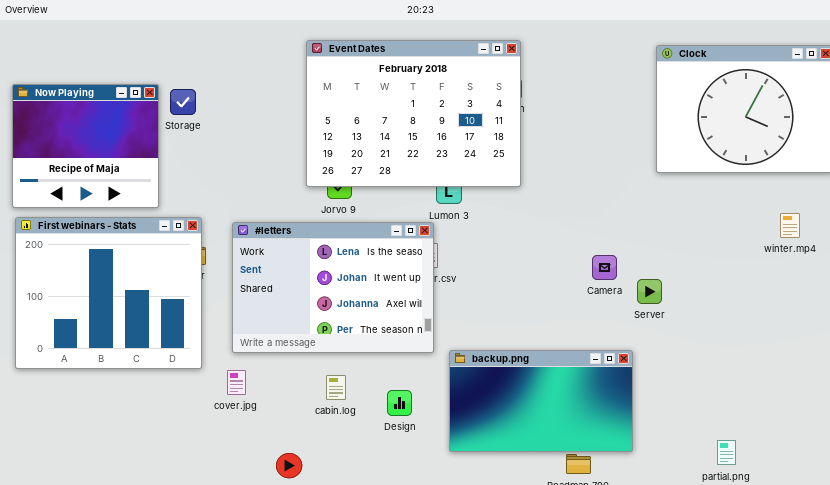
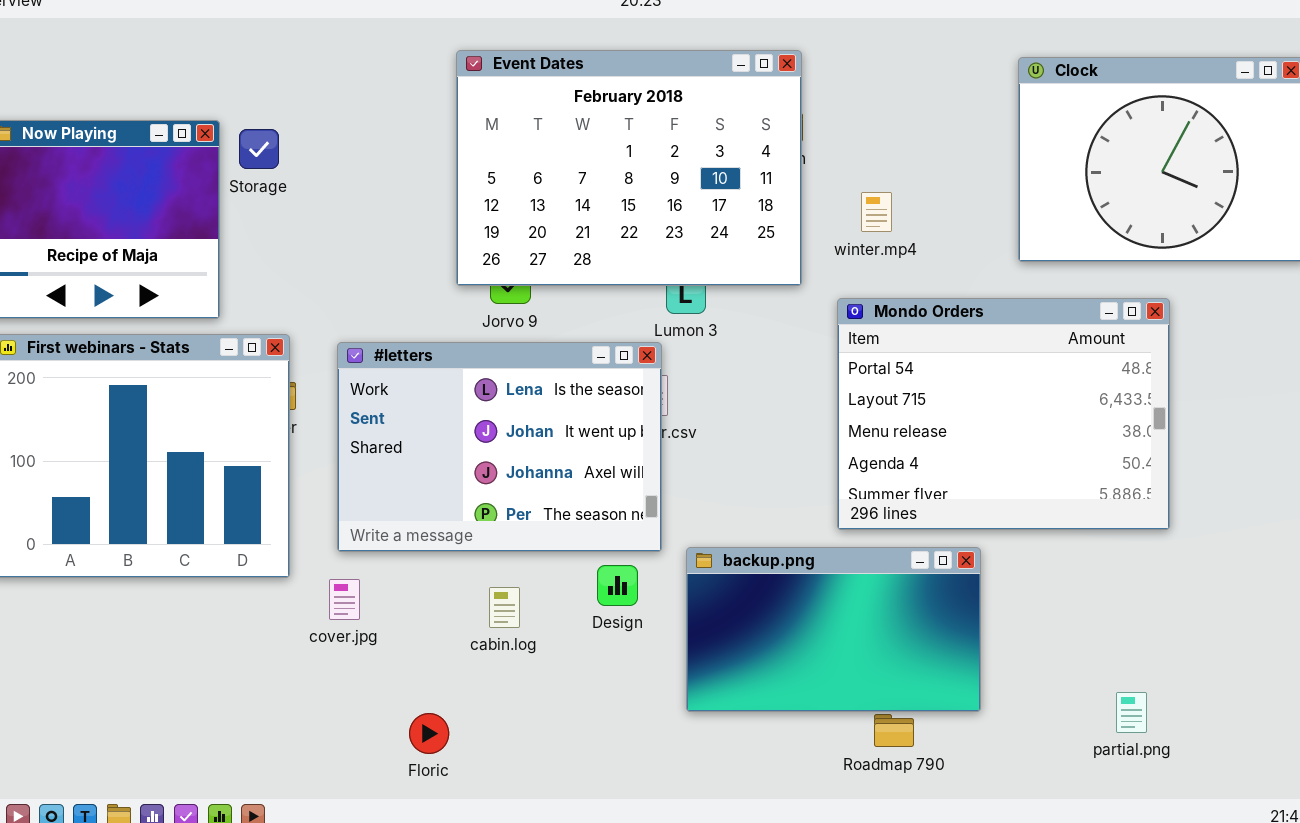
Mondo Orders: none -> [837,298,1170,530], opened
winter.mp4: [780,213,800,238] -> [861,192,892,232], moved
Design: [387,390,412,416] -> [597,565,638,606], moved

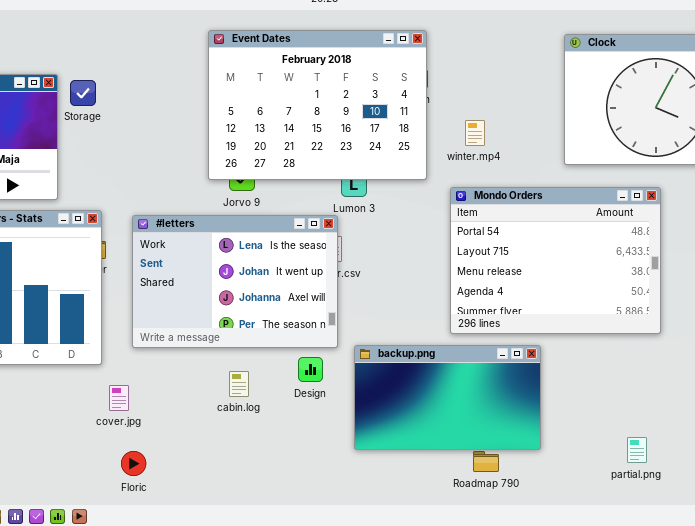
cover.jpg: [329,579,360,620] -> [109,385,129,411], moved
Floric: [409,713,449,754] -> [121,451,146,476], moved

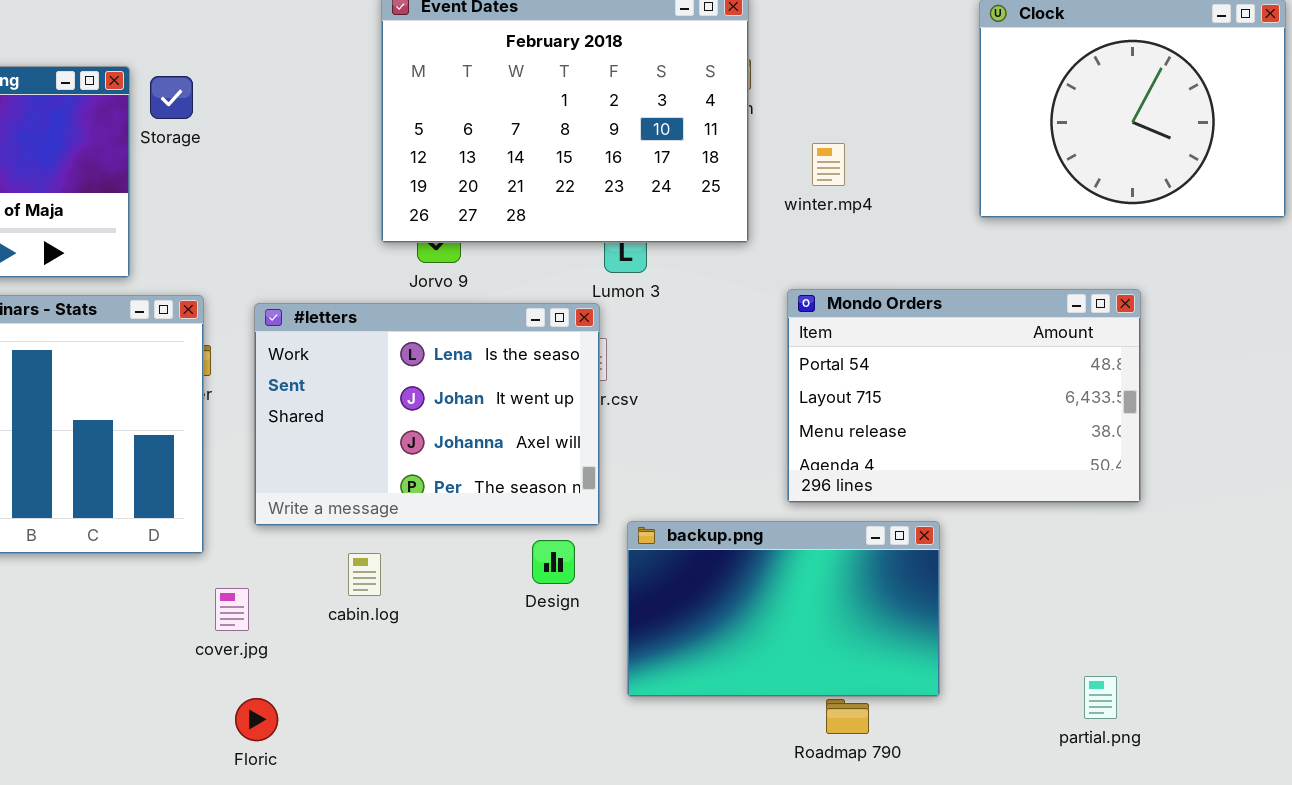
Mondo Orders: [450,187,661,334] -> [787,289,1141,503], resized
cabin.log: [229,371,249,397] -> [348,553,381,596], moved

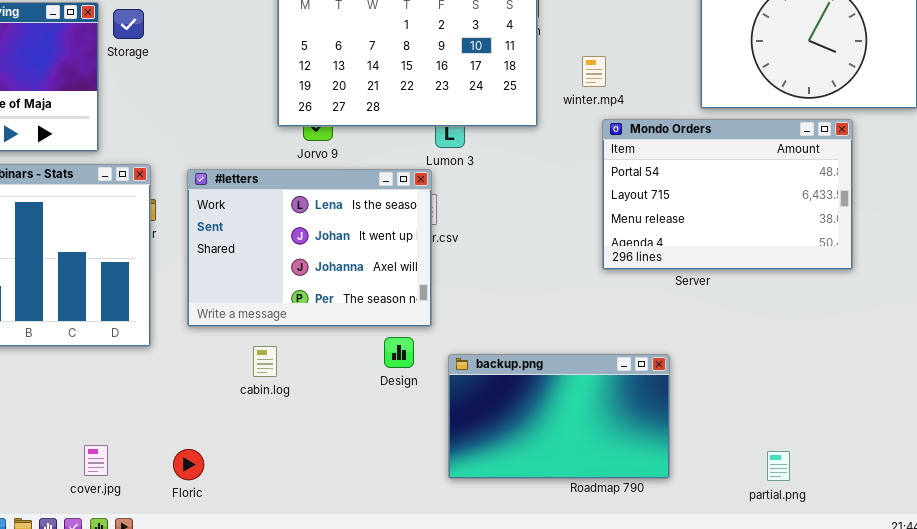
Mondo Orders: [787,289,1141,503] -> [602,119,853,270], moved
backup.png: [627,521,940,697] -> [448,354,670,479], moved
cover.jpg: [215,588,249,631] -> [84,445,108,476], moved
partial.png: [1084,676,1117,719] -> [767,451,790,481], moved

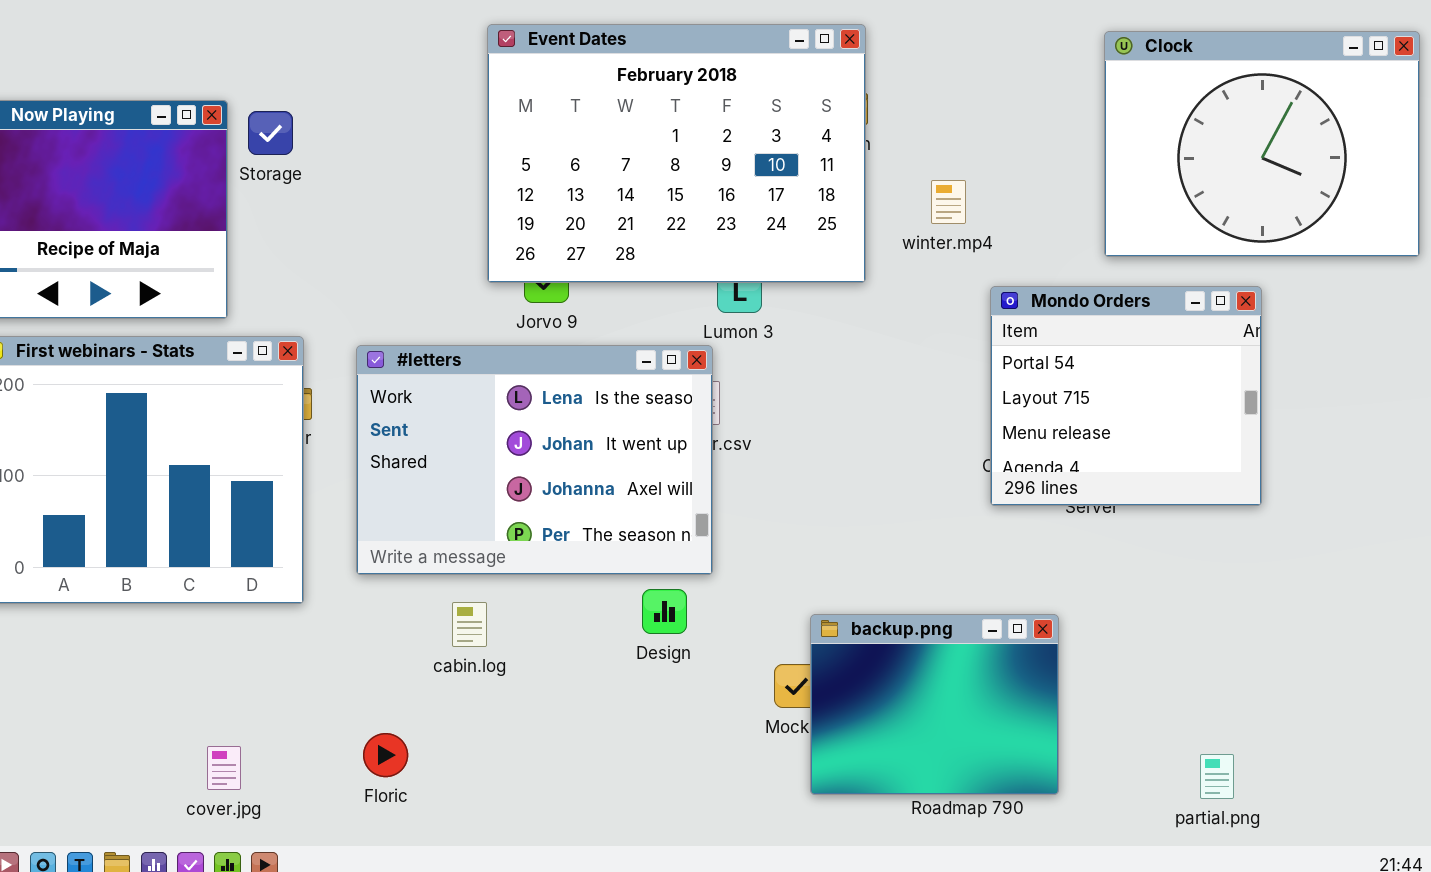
Mondo Orders: [602,119,853,270] -> [990,286,1262,506], moved, resized
backup.png: [448,354,670,479] -> [810,614,1059,795], resized
Floric: [173,449,204,480] -> [363,733,408,777], moved

